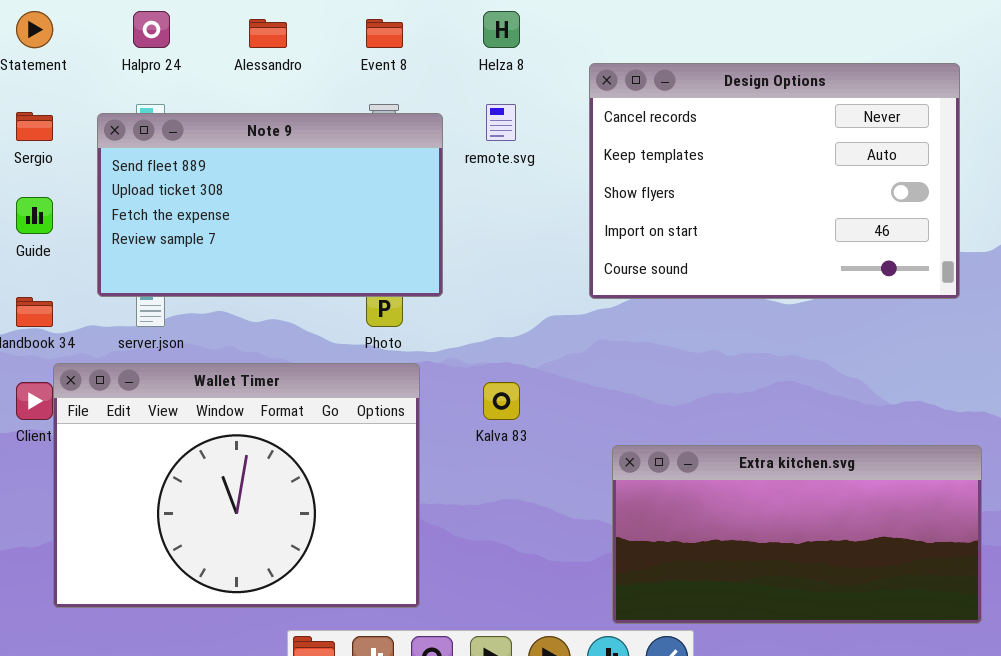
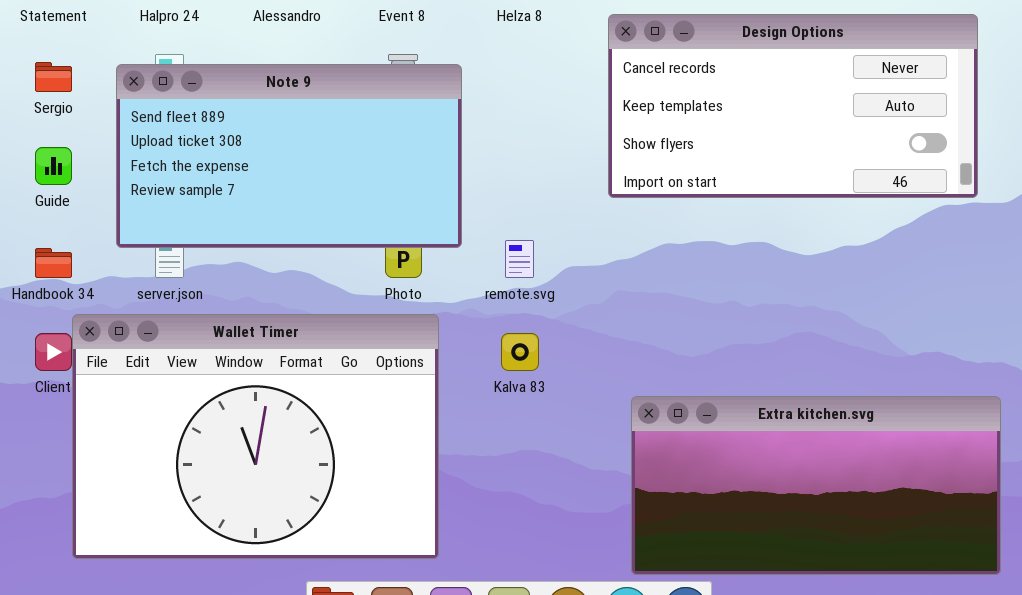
Design Options: [589,63,960,299] -> [608,14,978,198], resized
remote.svg: [486,104,516,141] -> [505,240,534,278], moved

